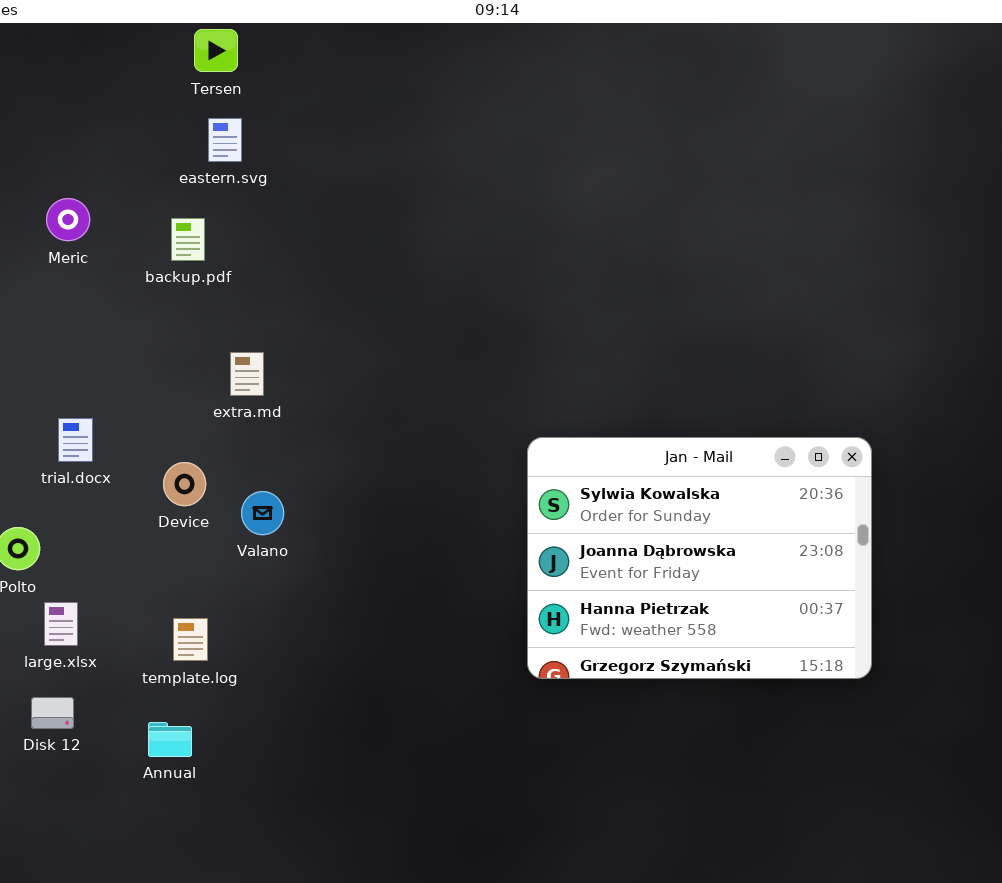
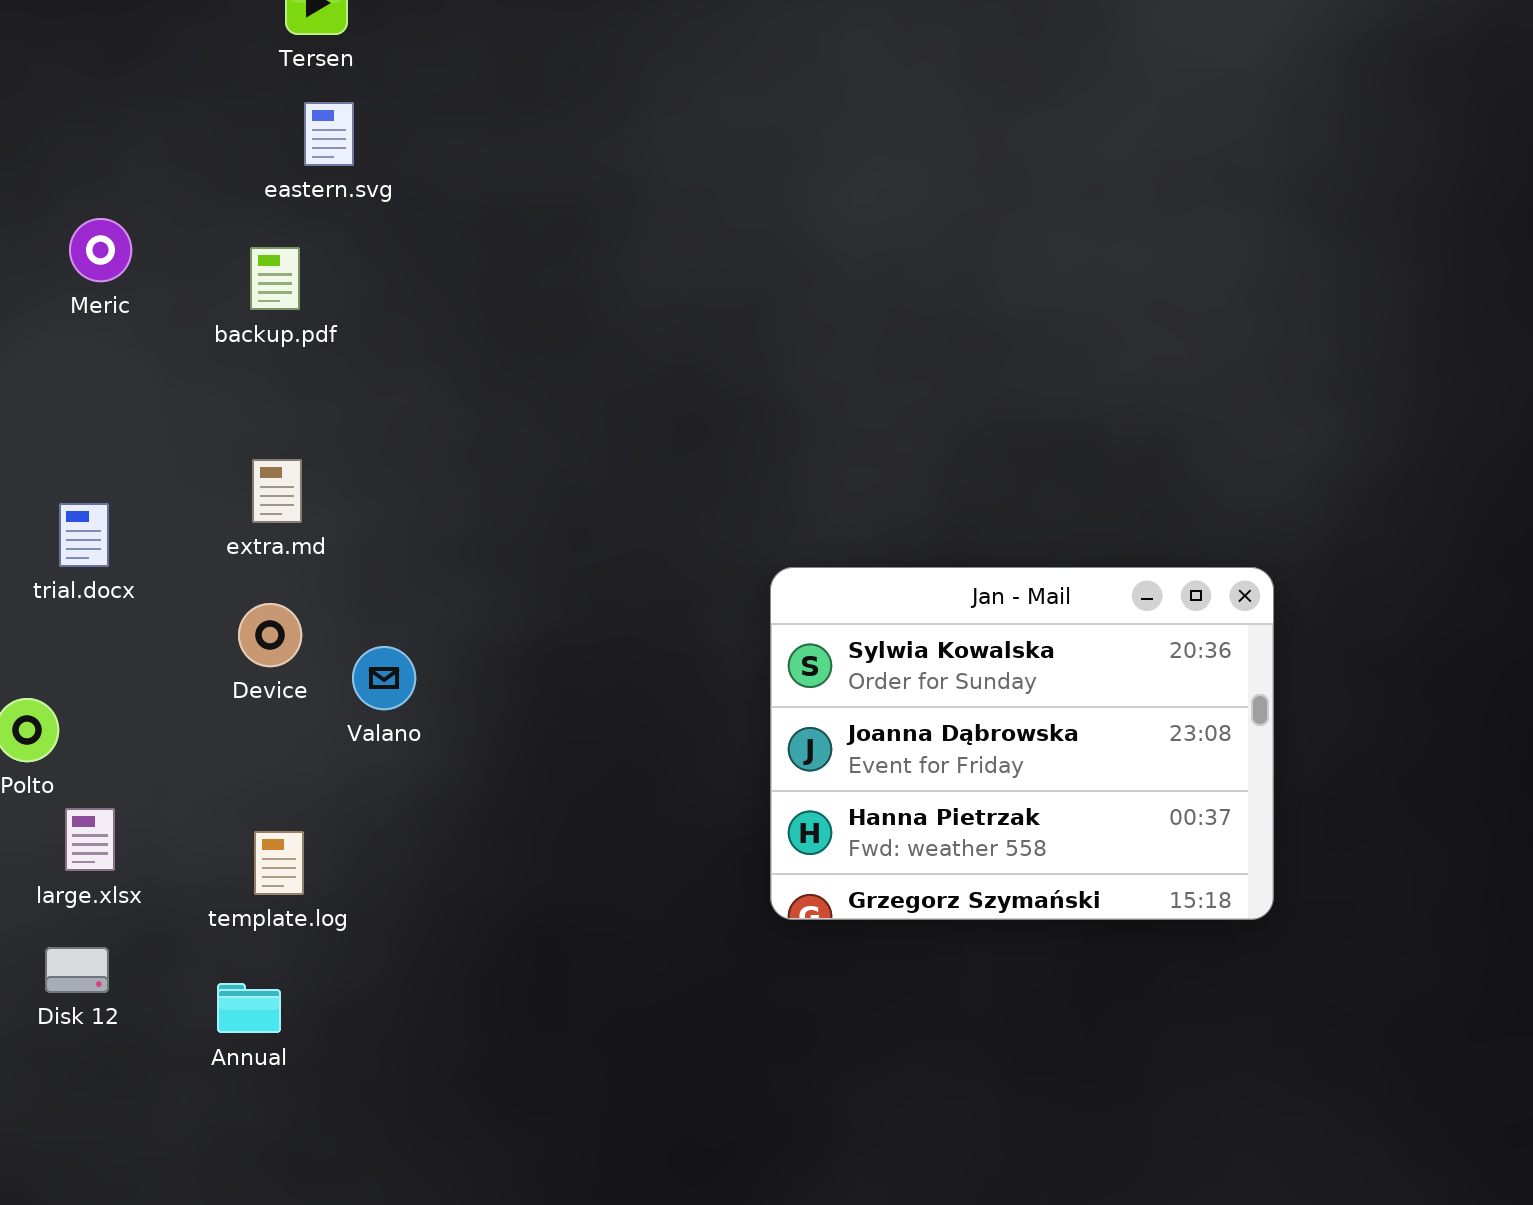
extra.md: [230,352,264,396] -> [252,459,302,523], moved
trial.docx: [58,418,93,462] -> [59,503,109,567], moved

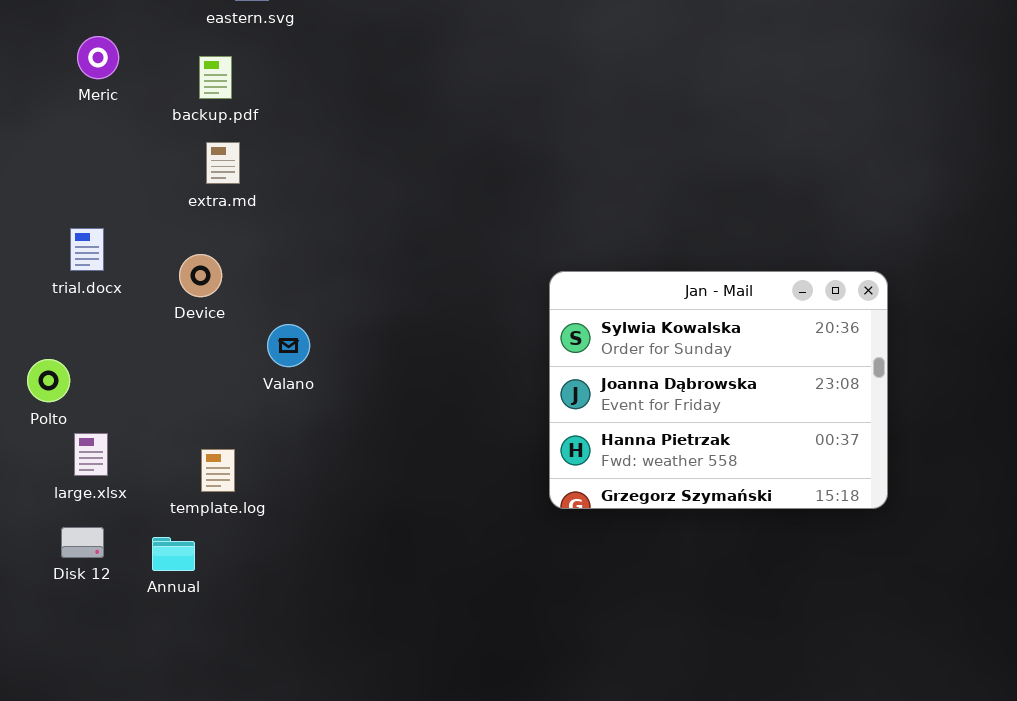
extra.md: [252,459,302,523] -> [206,142,240,184], moved
Device: [238,603,302,667] -> [179,254,222,297], moved
Annual: [217,983,281,1033] -> [152,537,195,571], moved

